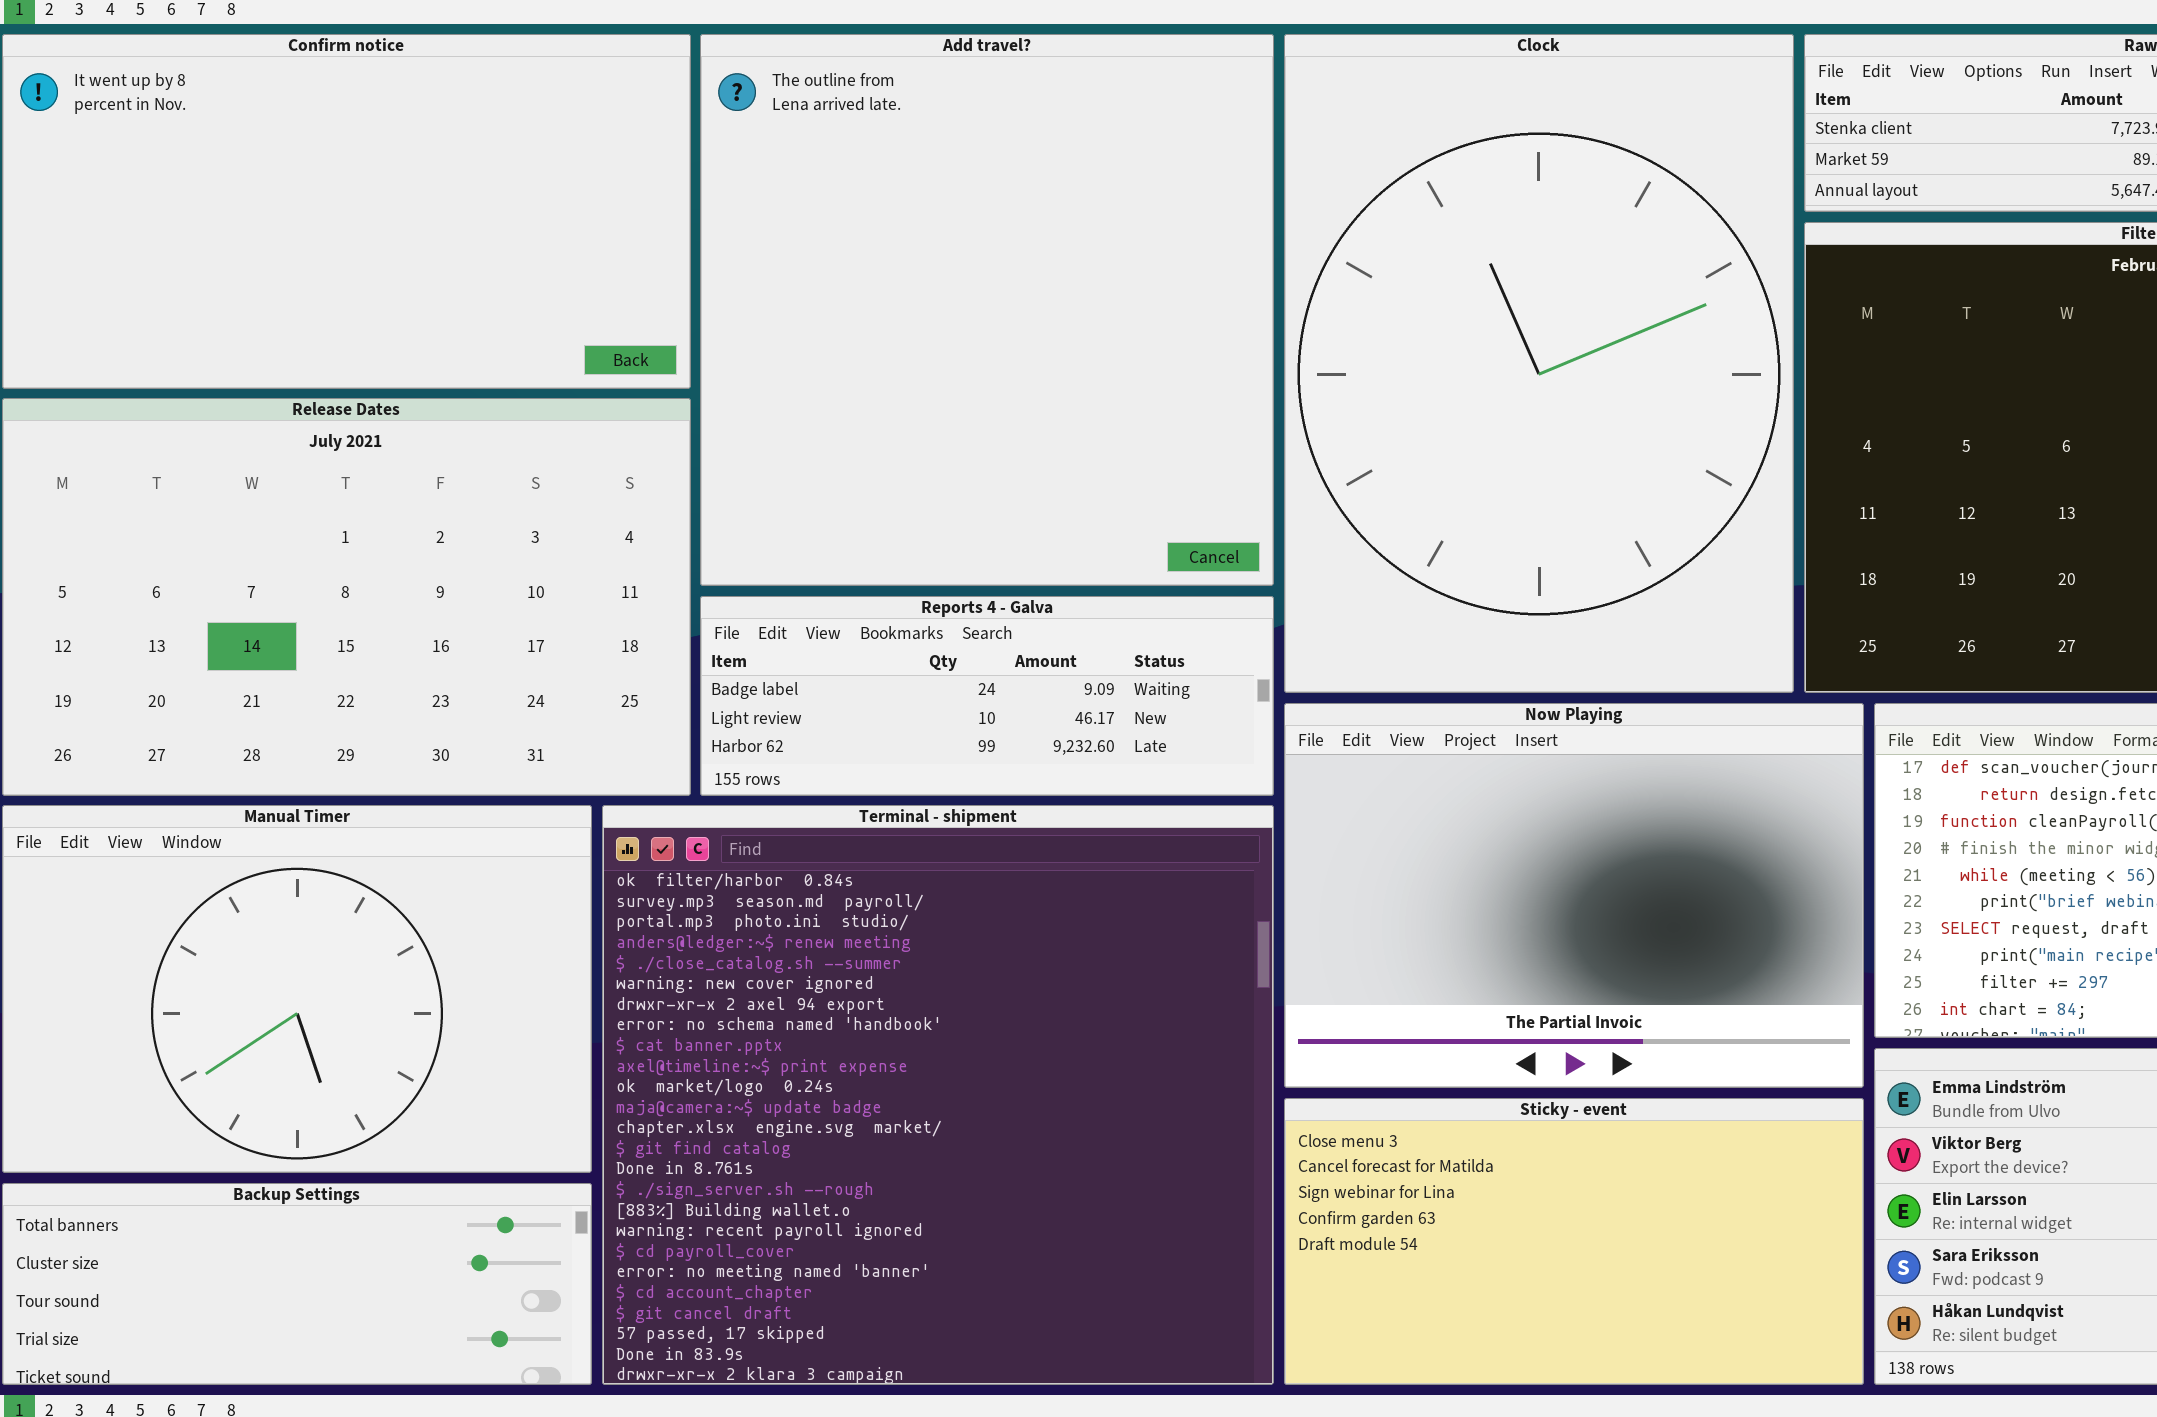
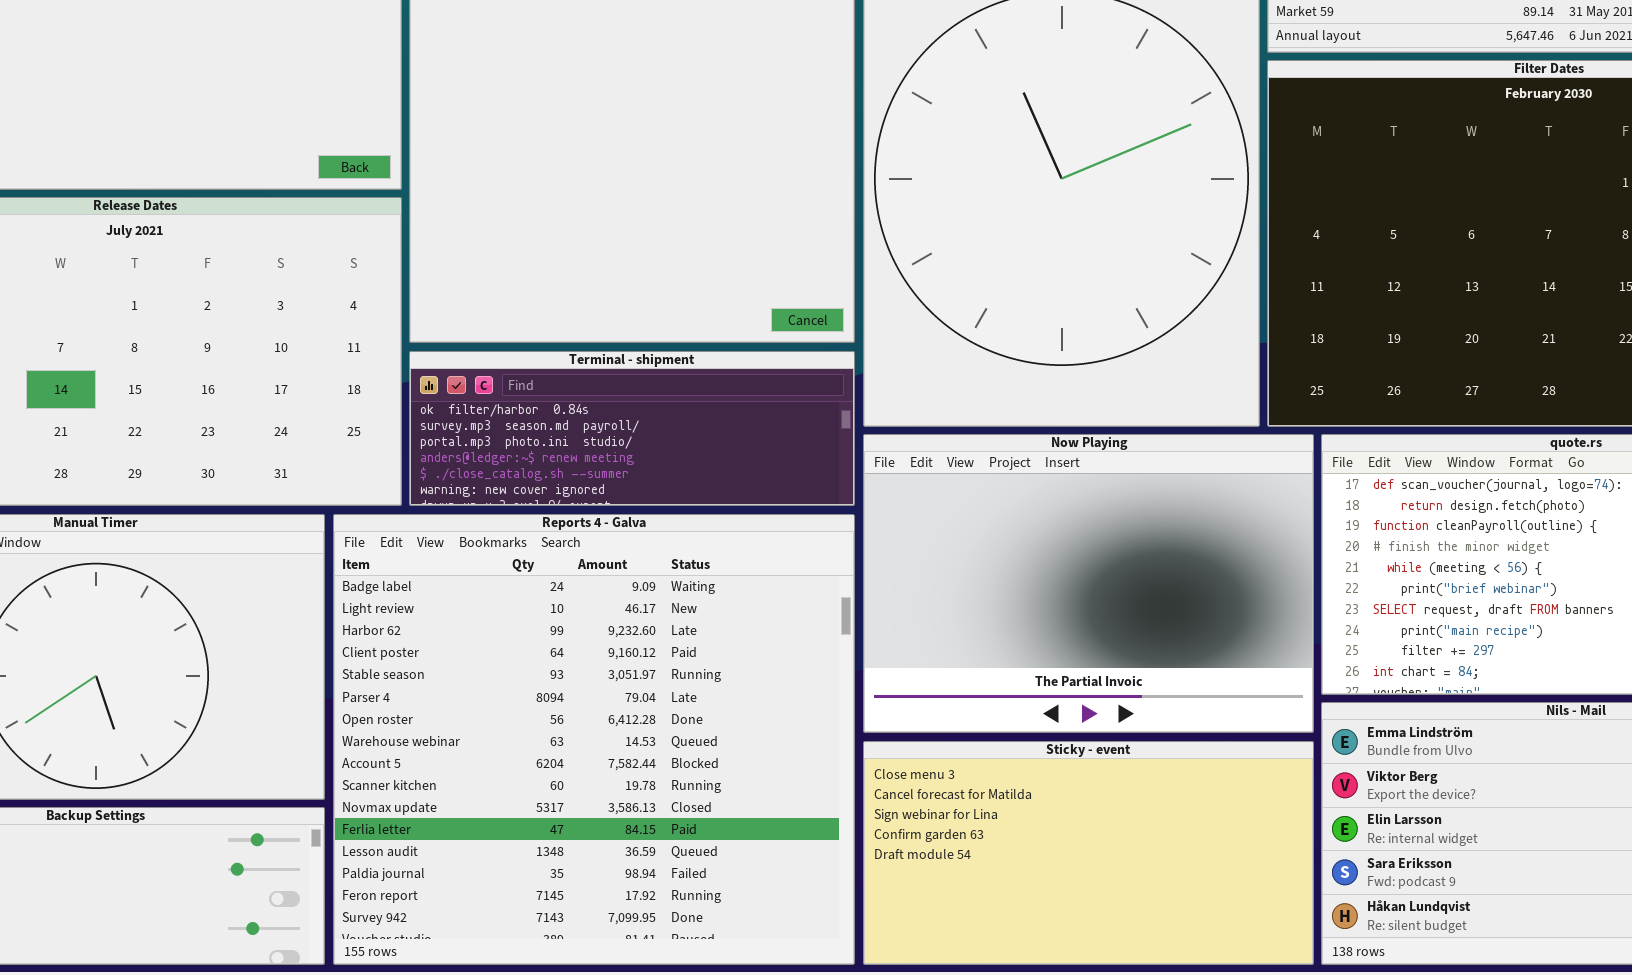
Reports 4 - Galva: [700,596,1274,796] -> [333,514,855,965], moved, resized
Terminal - shipment: [602,805,1274,1385] -> [409,351,855,506], moved, resized

